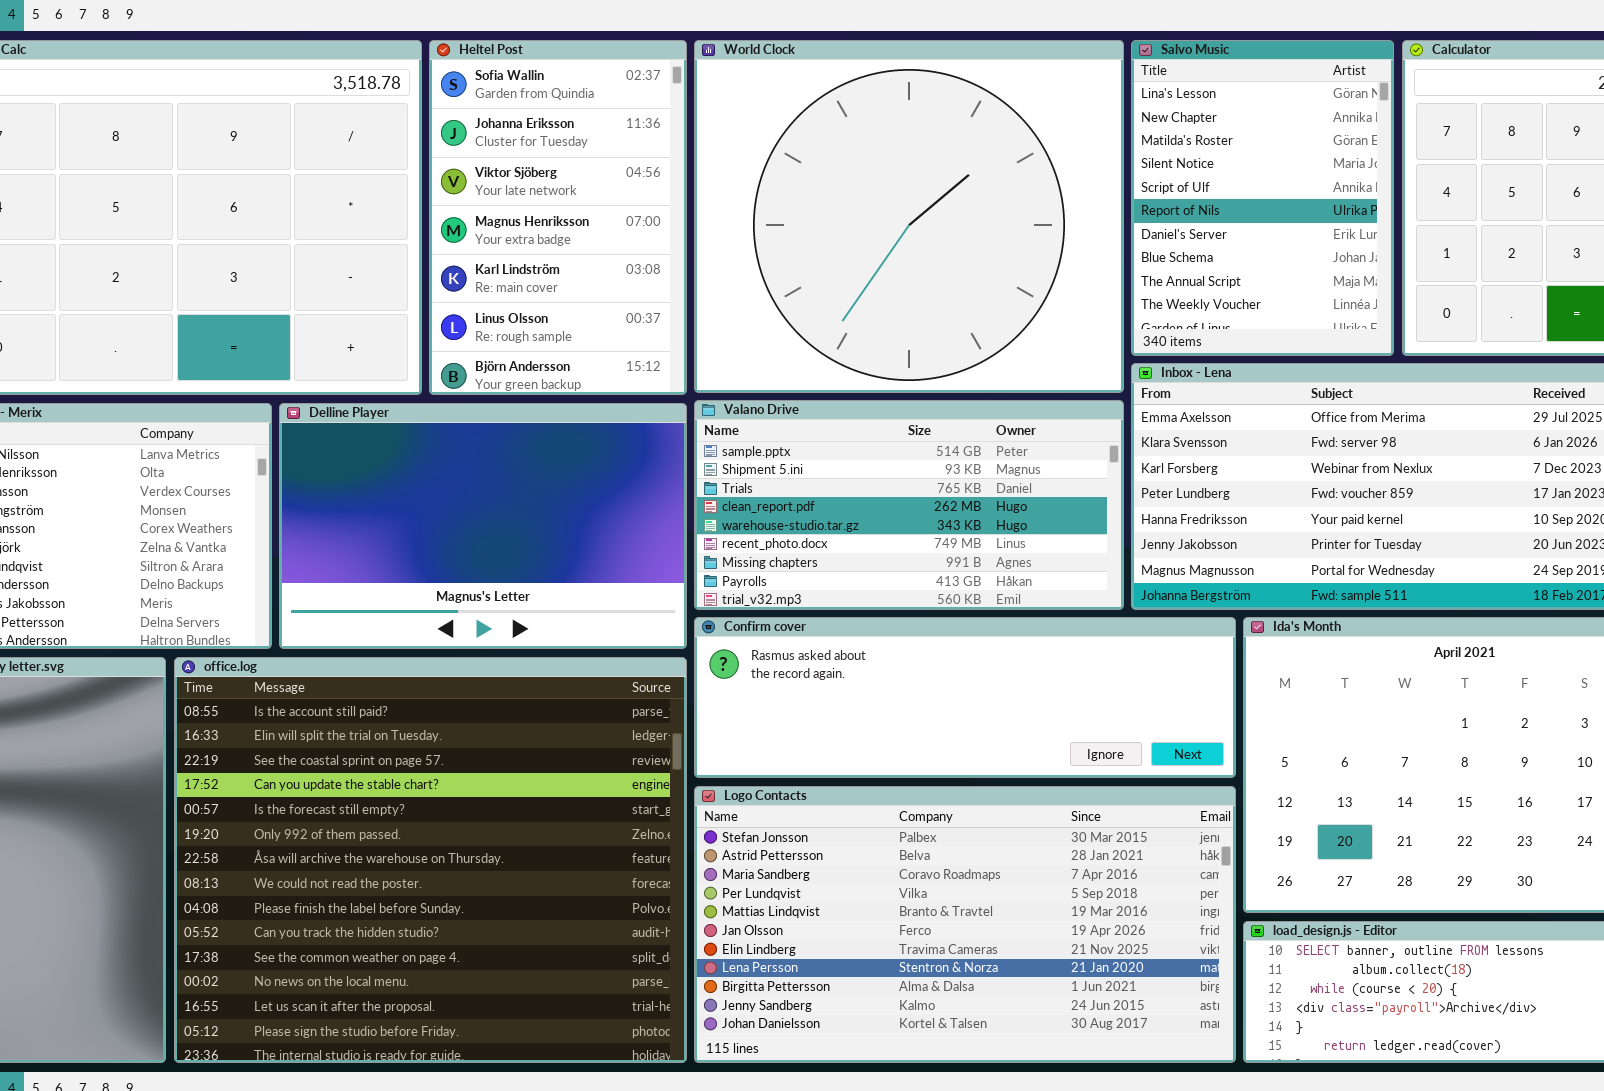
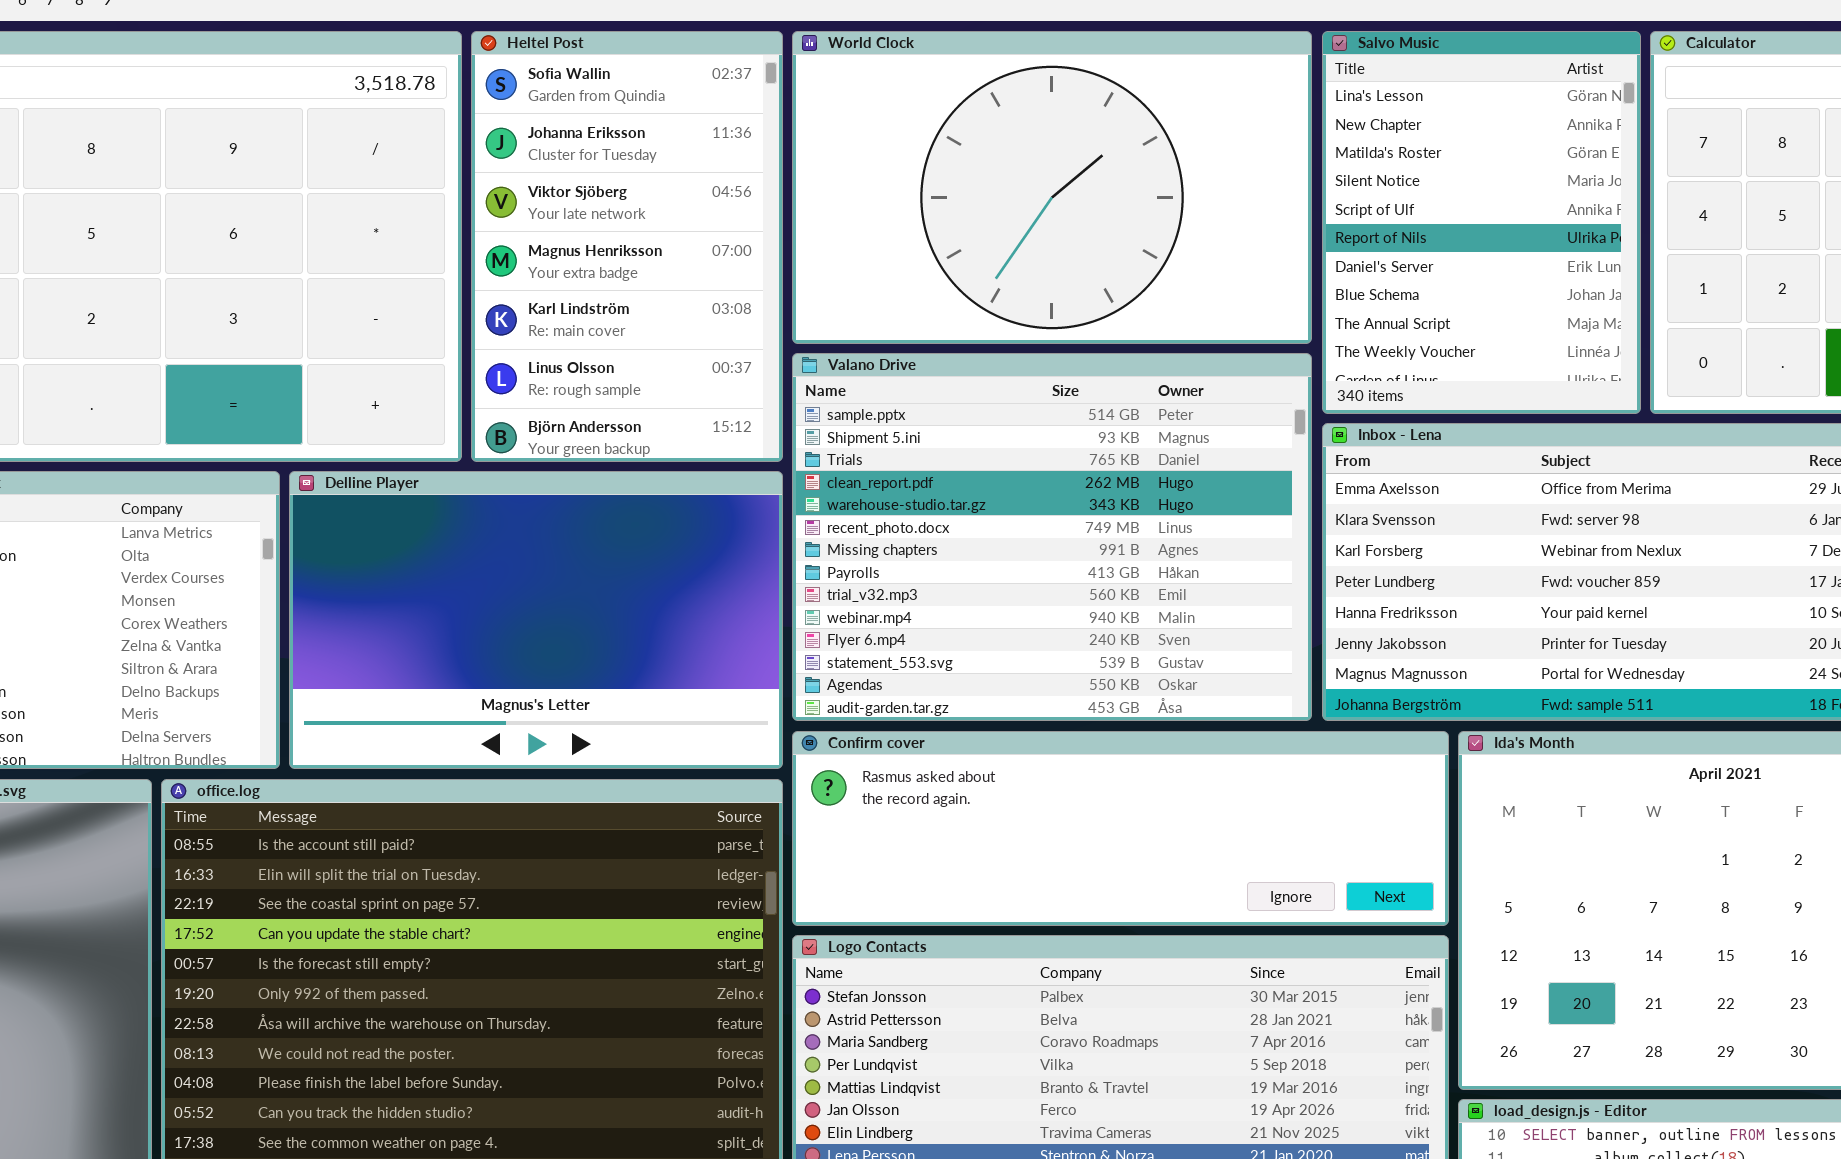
World Clock: [694,40,1124,393] -> [792,31,1312,344], resized
Valano Drive: [694,400,1124,610] -> [792,353,1312,721], resized

